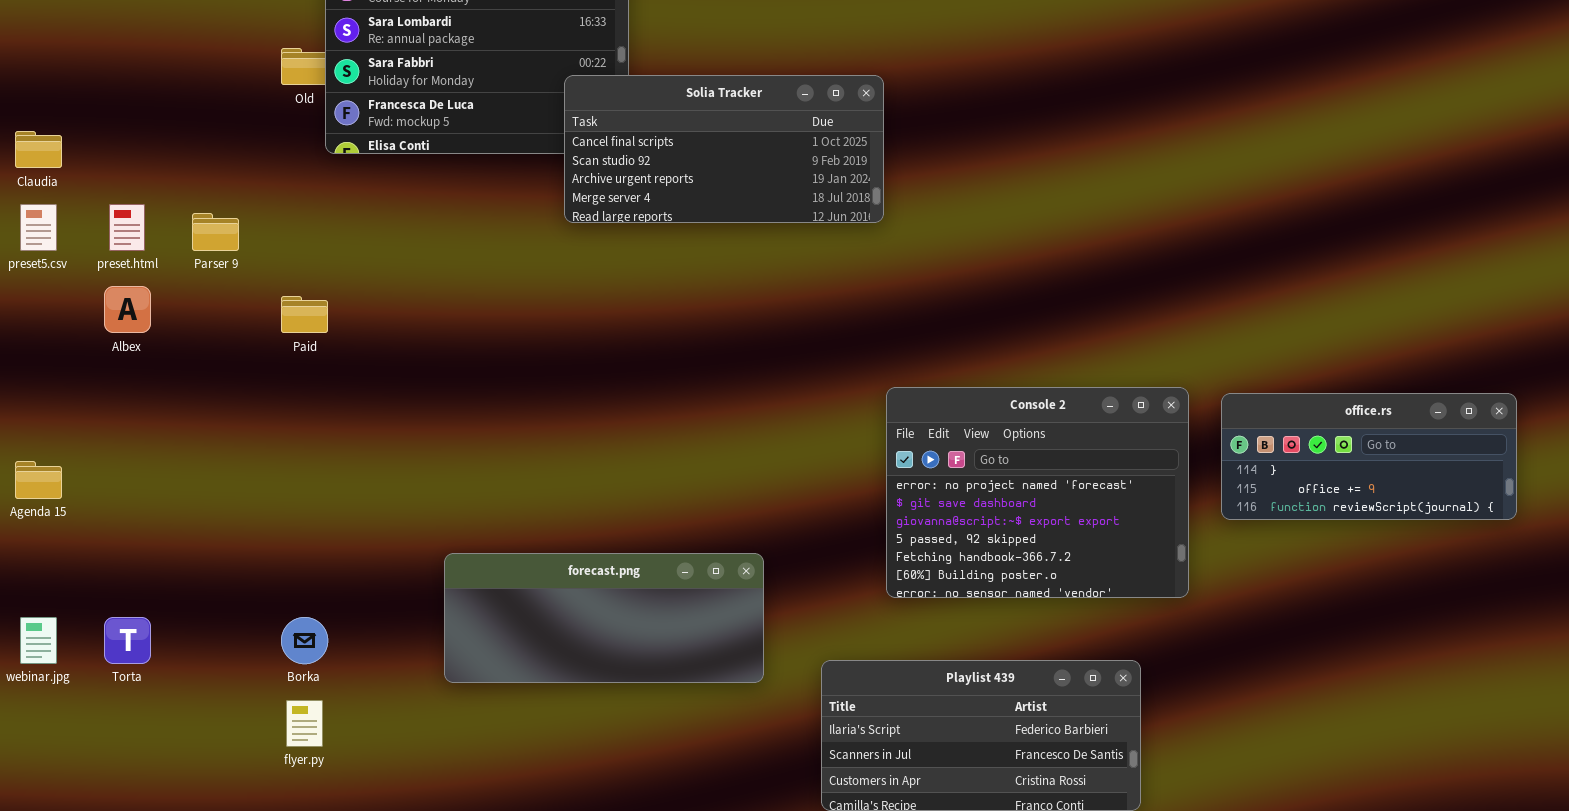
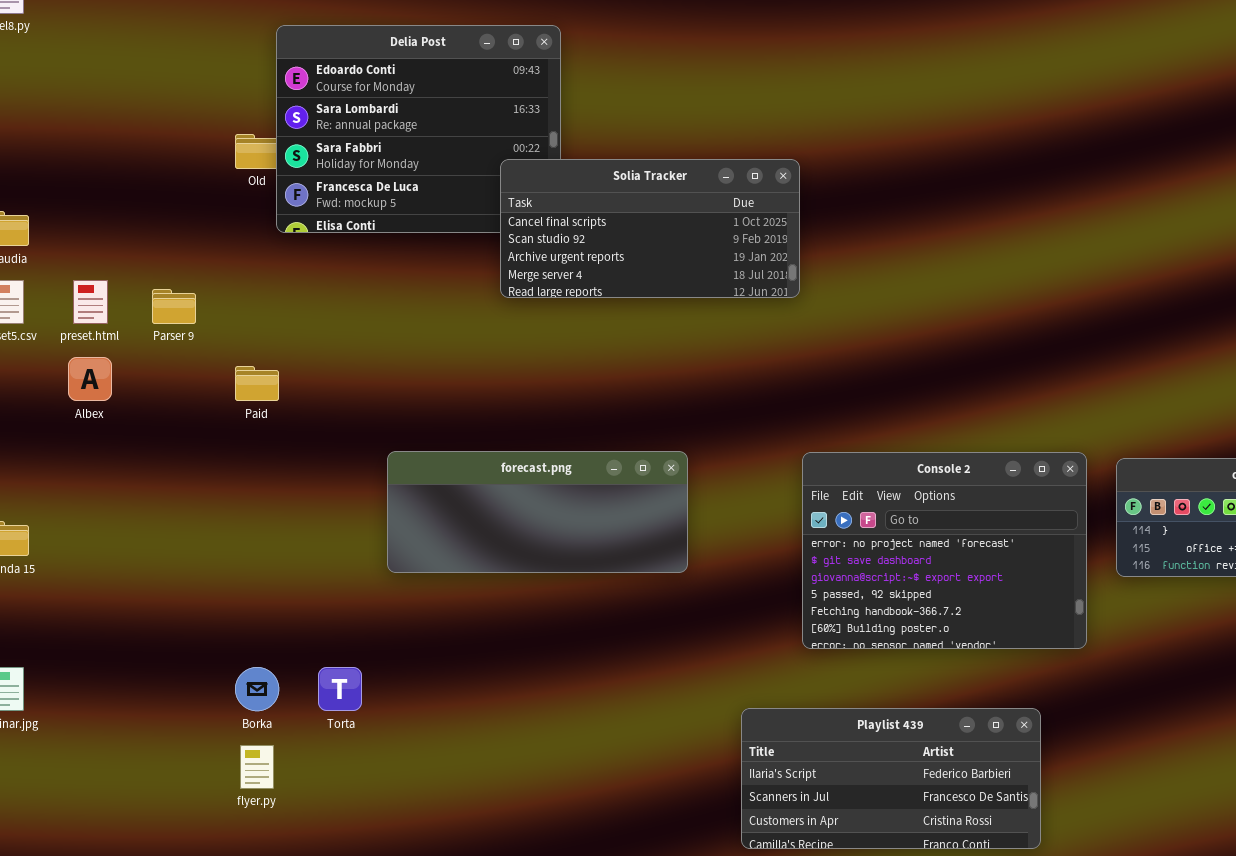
forecast.png: [444,553,764,683] -> [387,451,688,573], moved
Torta: [104,617,151,664] -> [318,667,362,711], moved

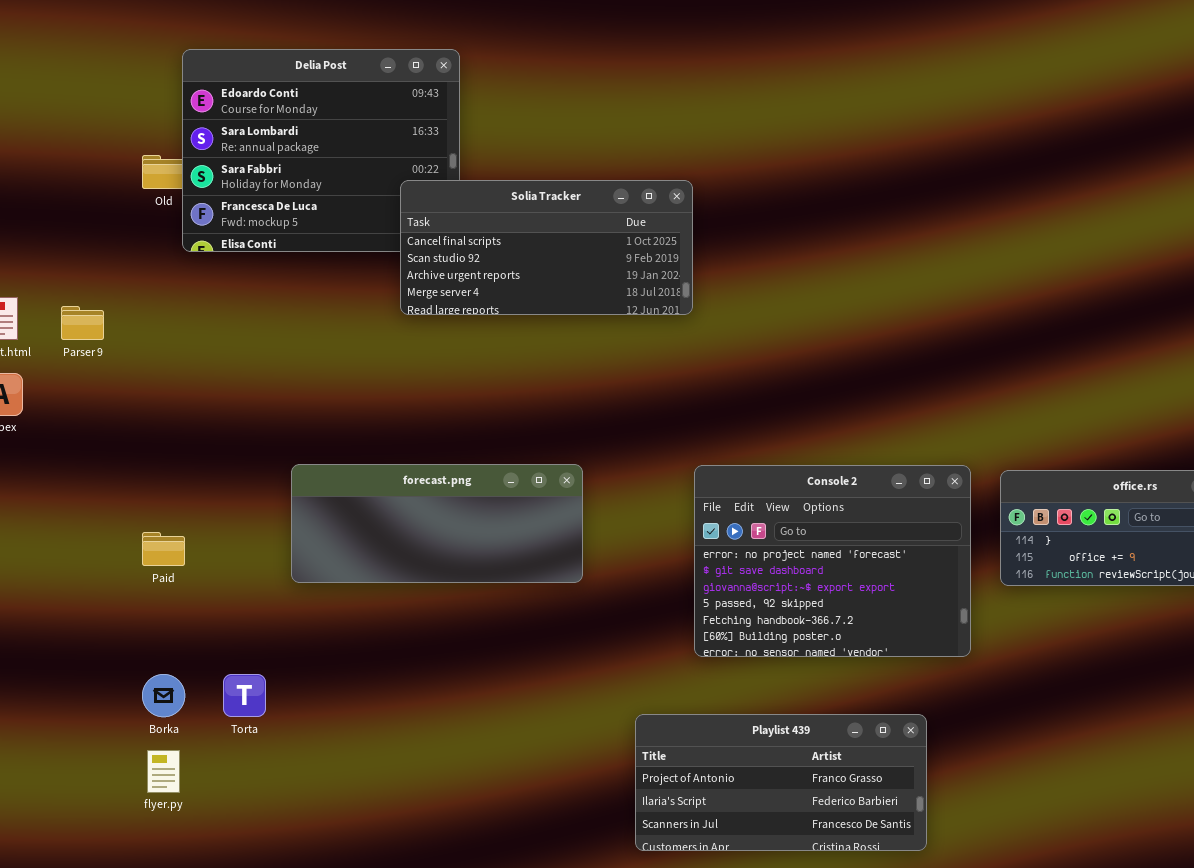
Paid: [235,366,279,401] -> [142,532,185,566], moved
Playlist 439: [741,708,1041,849] -> [635,714,927,851], scrolled up 1 row

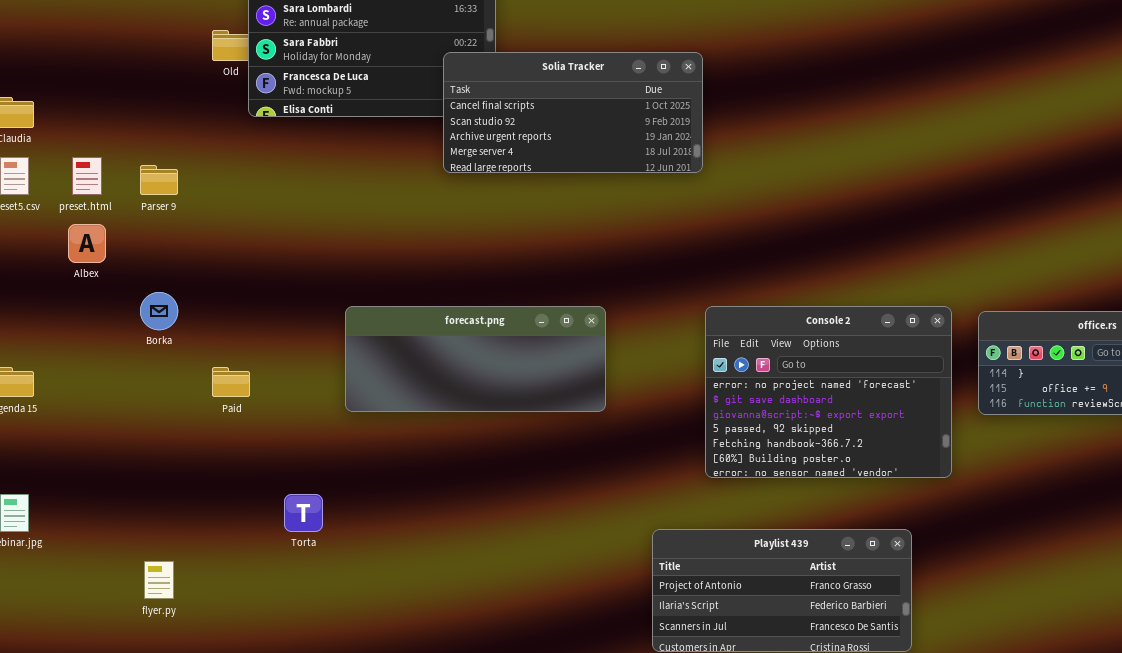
Borka: [142,674,185,717] -> [140,292,178,330], moved
flyer.py: [147,750,180,793] -> [144,561,174,599], moved

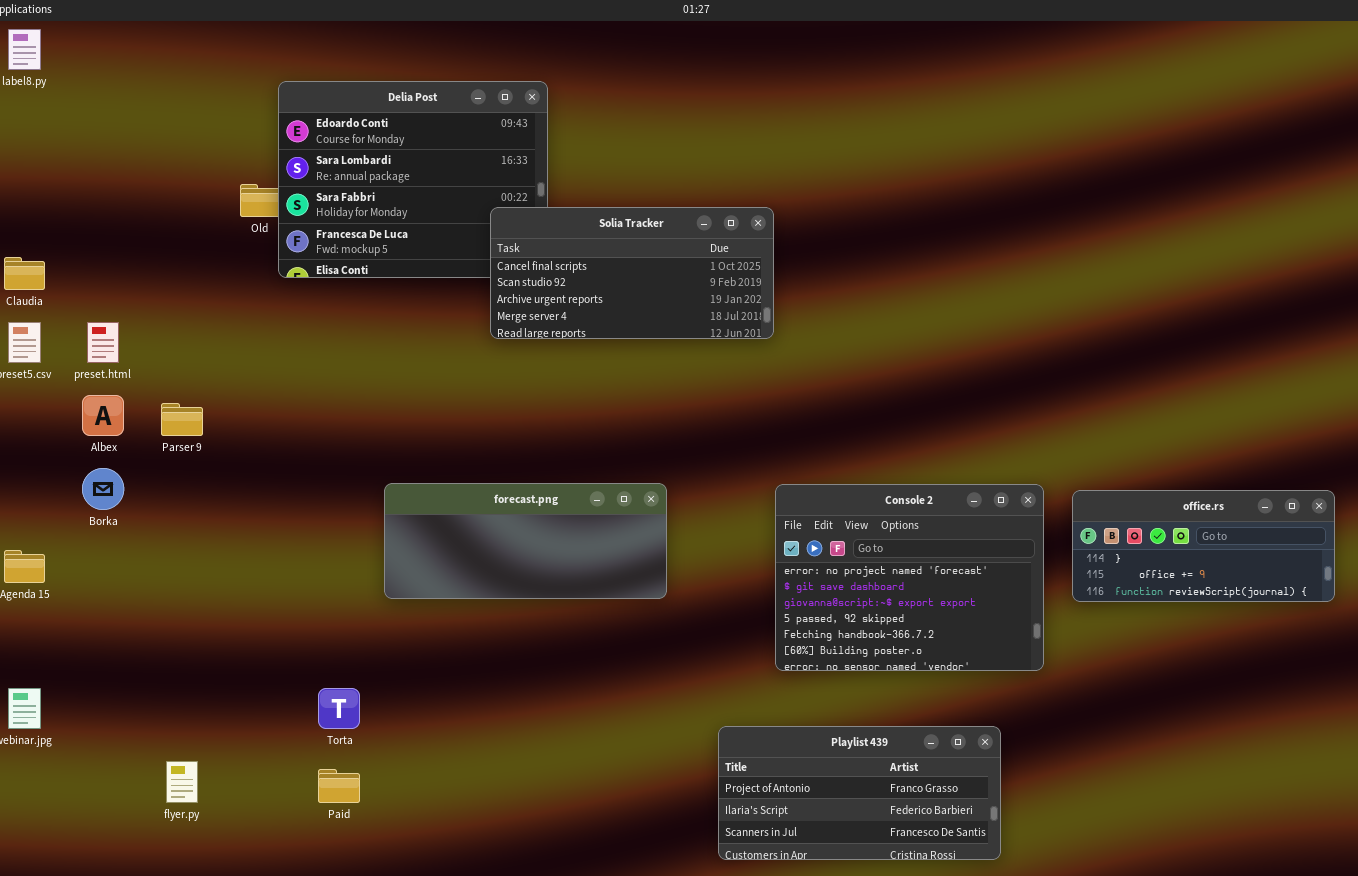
Parser 9: [140,165,178,195] -> [161,403,203,436], moved
Borka: [140,292,178,330] -> [82,468,124,510], moved
Paid: [212,367,250,397] -> [318,769,360,803], moved

